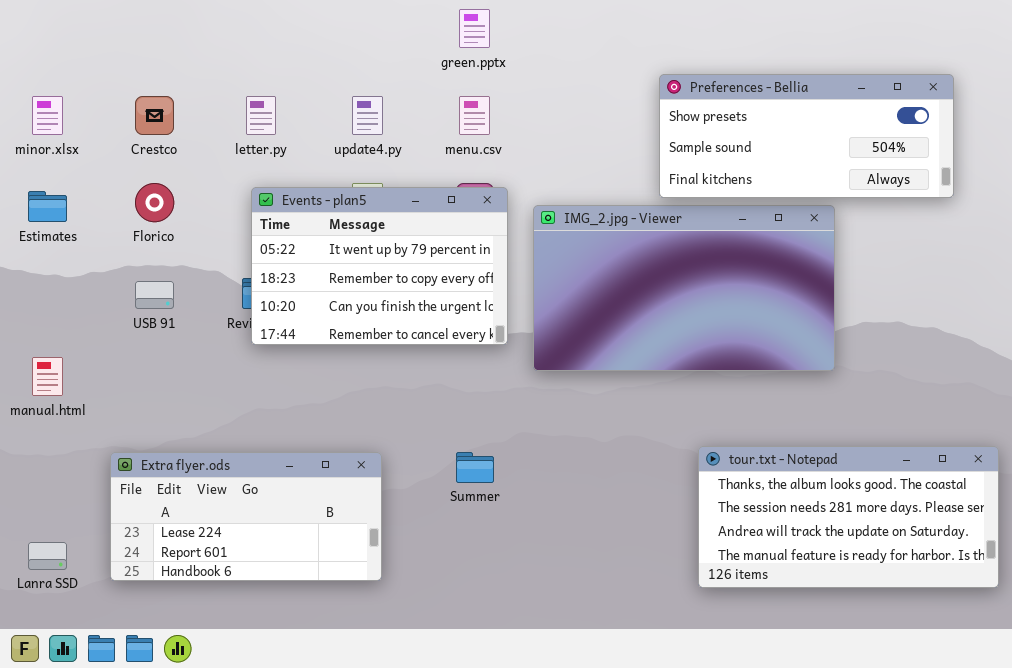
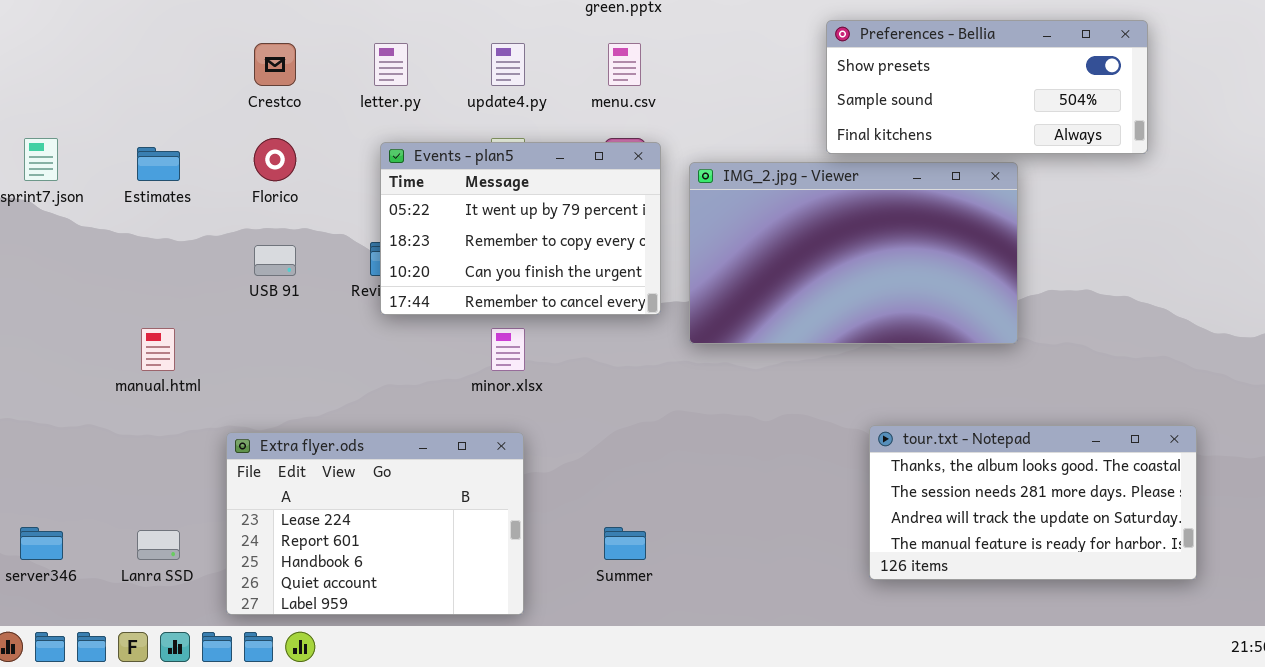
minor.xlsx: [32,96,63,135] -> [491,328,525,371], moved
Extra flyer.ods: [110,452,382,581] -> [226,432,524,615], resized
Summer: [456,452,494,483] -> [604,527,646,560], moved

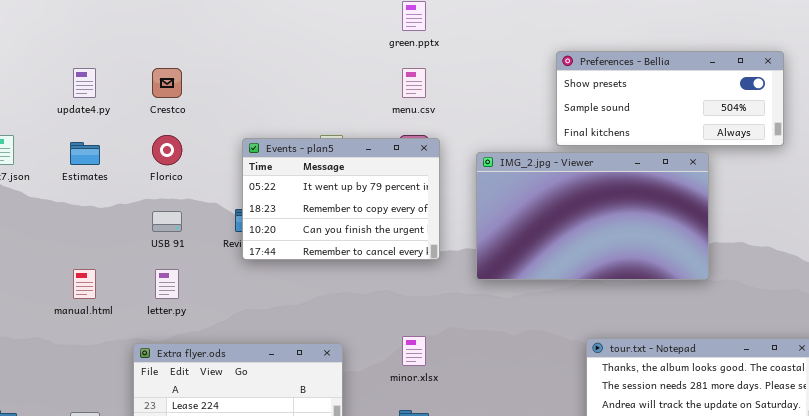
letter.py: [374,43,408,86] -> [155,269,179,299], moved
update4.py: [491,43,525,86] -> [73,68,96,98], moved
IMG_2.jpg - Viewer: [689,162,1018,344] -> [476,152,709,280], moved
minor.xlsx: [491,328,525,371] -> [402,336,426,366], moved

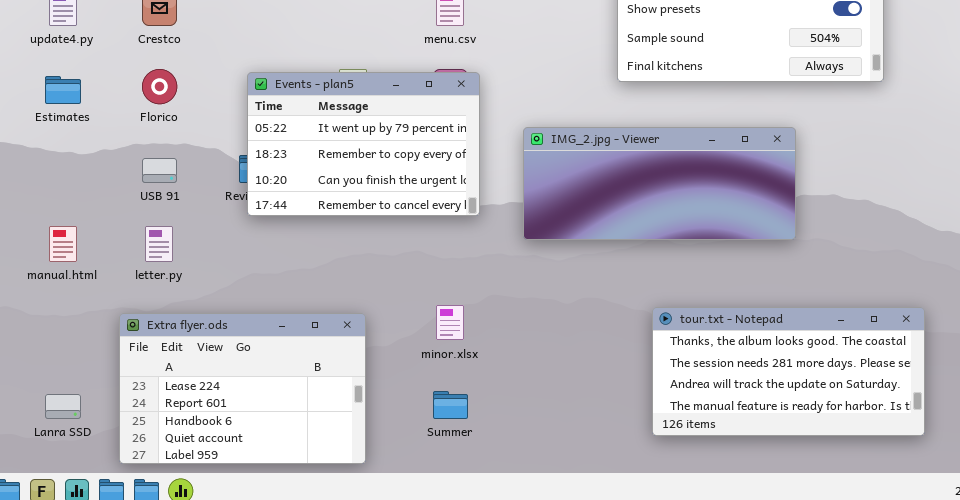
IMG_2.jpg - Viewer: [476,152,709,280] -> [523,127,796,240], resized

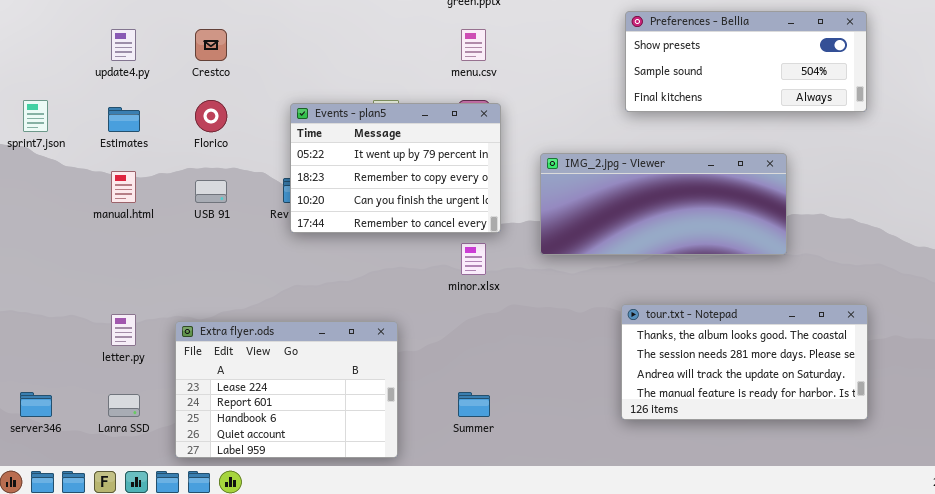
manual.html: [49,226,77,262] -> [111,171,136,203], moved
letter.py: [145,226,173,262] -> [111,314,136,346], moved
minor.xlsx: [436,305,464,340] -> [461,243,486,275], moved
tour.txt - Notepad: [652,307,925,436] -> [621,304,868,420], moved

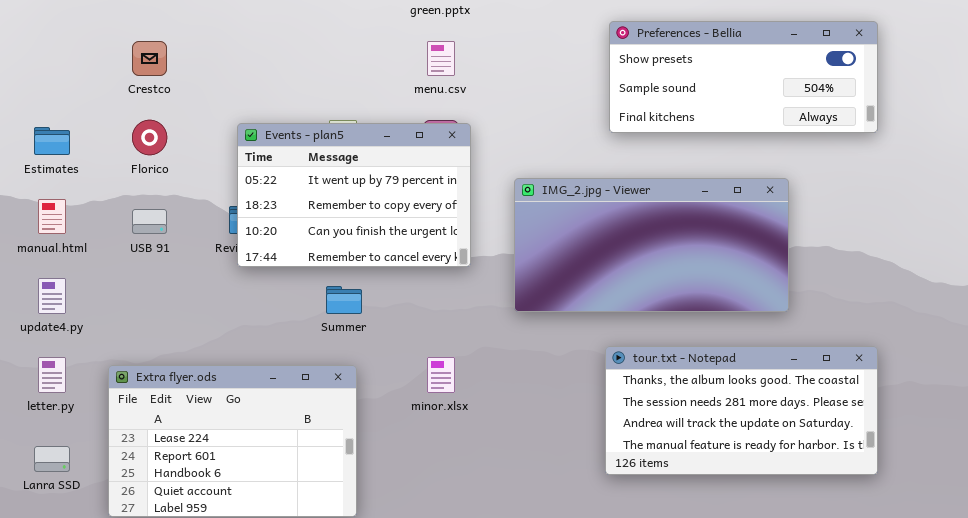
update4.py: [111,29,136,61] -> [38,278,66,314], moved
IMG_2.jpg - Viewer: [540,153,787,255] -> [514,178,789,312], resized
minor.xlsx: [461,243,486,275] -> [427,357,455,393], moved
Summer: [458,392,490,417] -> [326,286,362,314], moved

